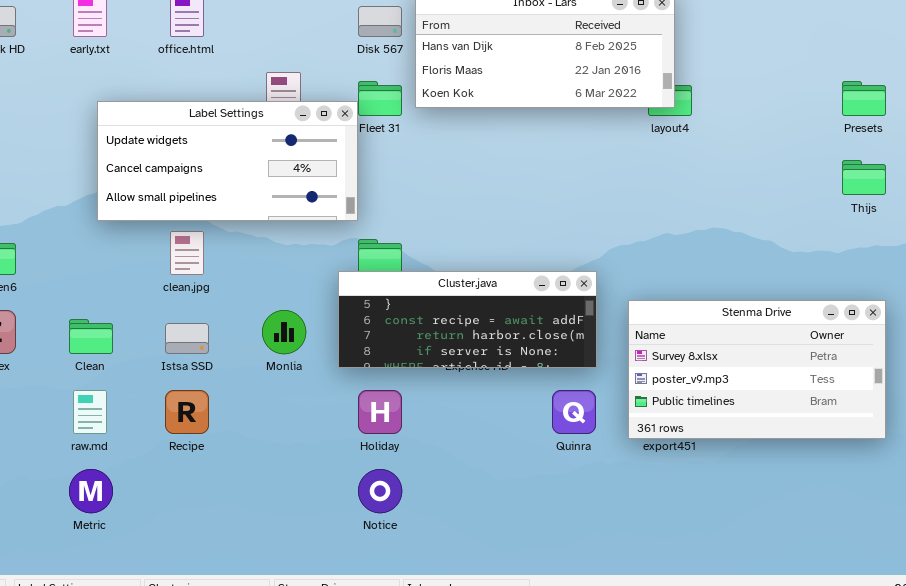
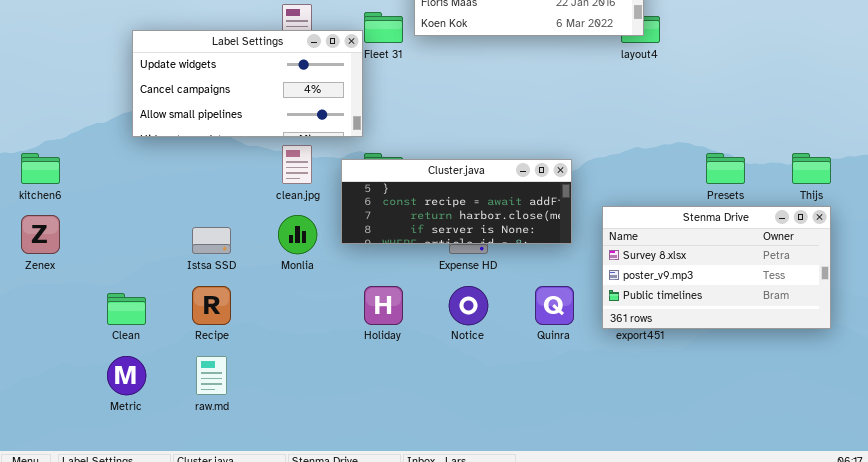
Presets: [842,81,886,116] -> [706,153,745,184], moved
Thijs: [842,160,886,195] -> [792,153,831,184], moved
clean.jpg: [170,231,204,275] -> [282,145,312,184], moved
Cluster.java: [338,271,597,368] -> [341,159,572,244], moved
Clean: [69,319,113,354] -> [107,293,146,325], moved
raw.md: [73,390,107,434] -> [196,356,227,395], moved
Notice: [358,469,402,513] -> [449,286,488,325], moved

